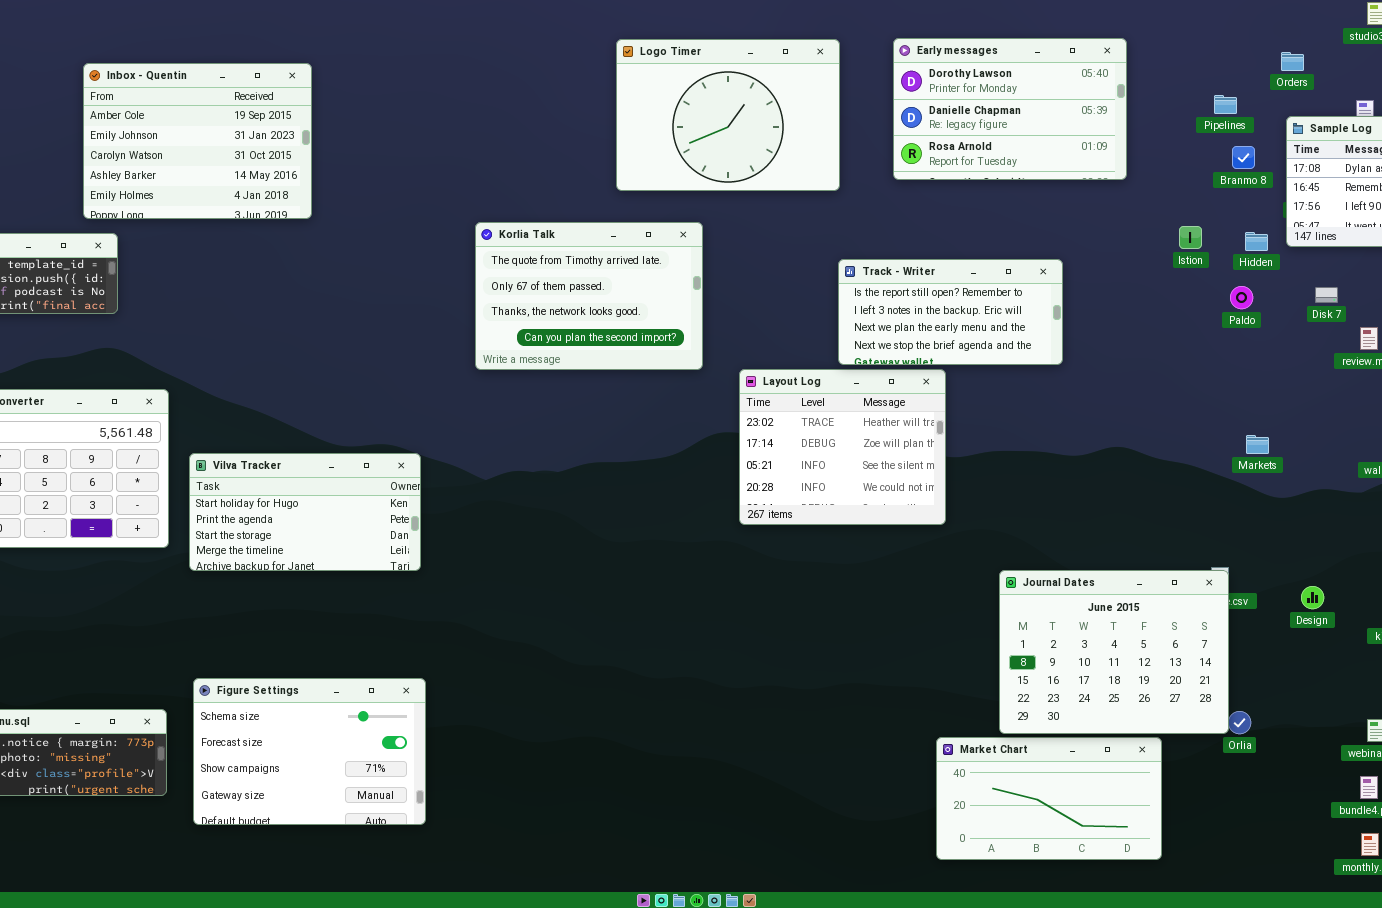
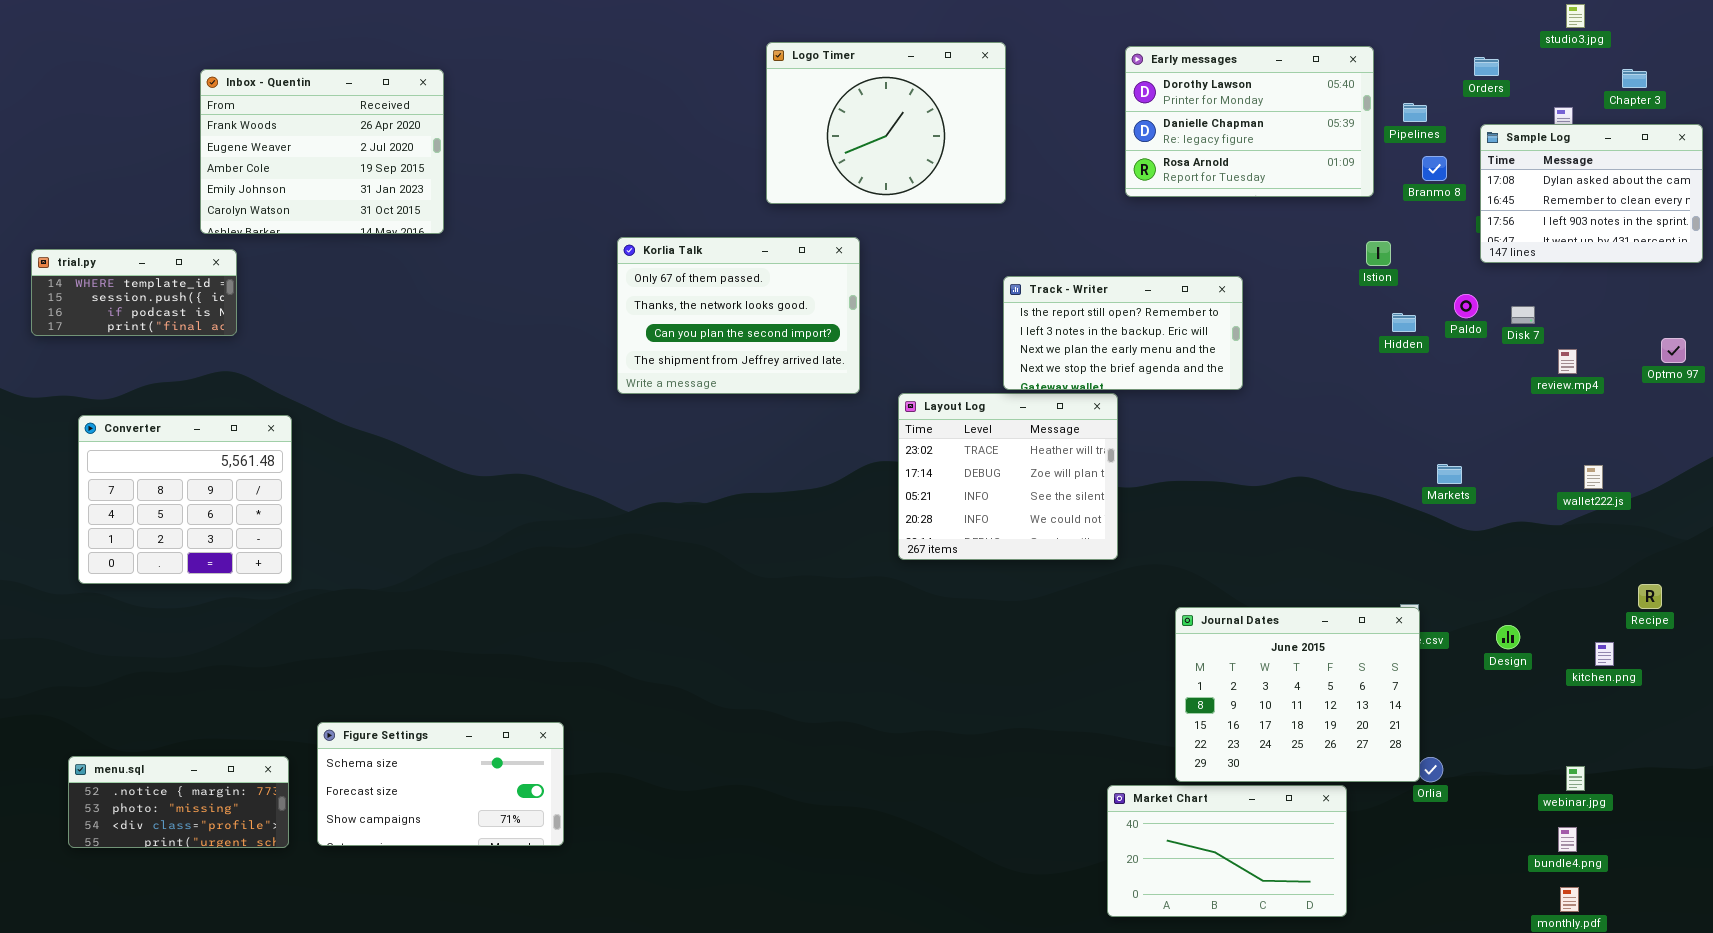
Early messages: [893,38,1127,180] -> [1125,46,1374,197], moved
Inbox - Quentin: [83,63,312,219] -> [200,69,444,234], scrolled up 2 rows
Korlia Talk: [475,222,703,370] -> [617,237,860,394], scrolled down 1 row
Hidden: [1245,232,1268,251] -> [1392,313,1416,332], moved
Paldo: [1230,286,1253,309] -> [1454,294,1478,318], moved
Vilva Tracker: [189,453,421,571] -> none, closed
Figure Settings: [193,678,426,825] -> [317,722,564,846], resized

